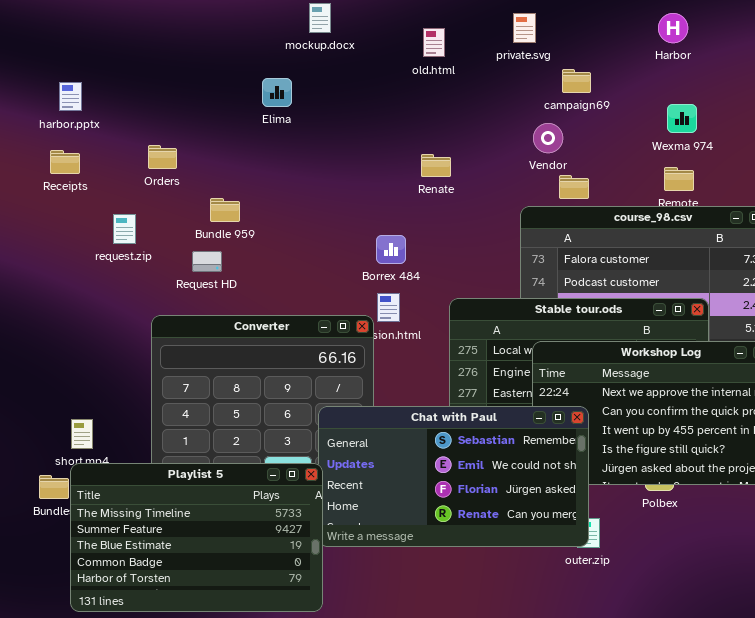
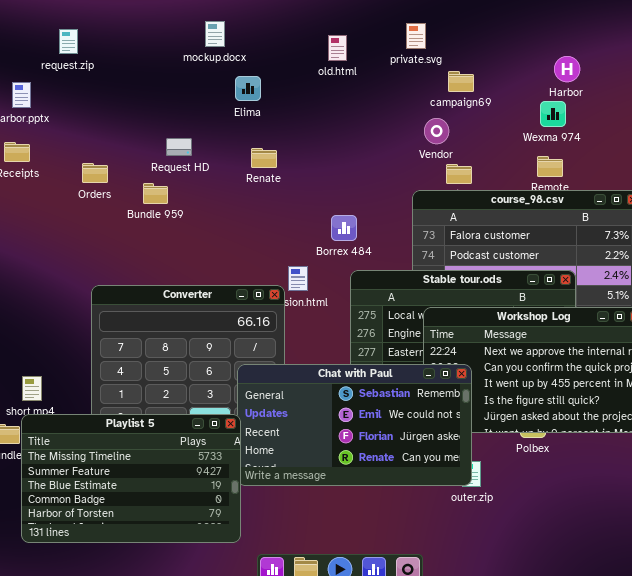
mockup.docx: [309,3,331,33] -> [205,21,225,47], moved
Harbor: [658,13,688,43] -> [554,56,580,82], moved
Elima: [262,78,292,107] -> [235,76,261,101], moved
Orders: [148,145,177,169] -> [82,163,108,183], moved
Renate: [421,154,451,177] -> [251,148,277,168], moved
request.zip: [113,214,136,244] -> [59,29,78,54], moved
Borrex 484: [376,235,406,264] -> [331,215,357,241], moved
Request HD: [192,251,222,272] -> [166,138,192,156], moved

